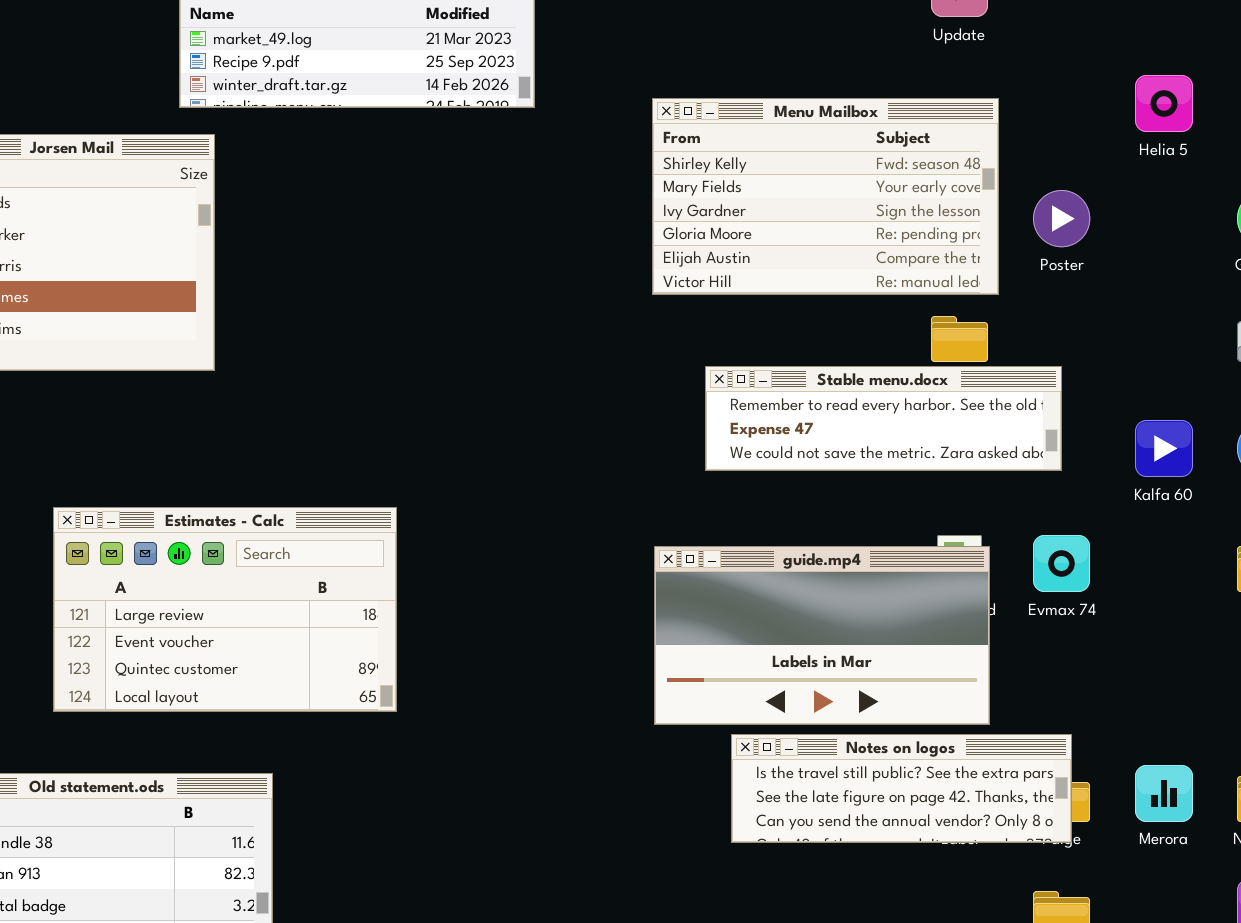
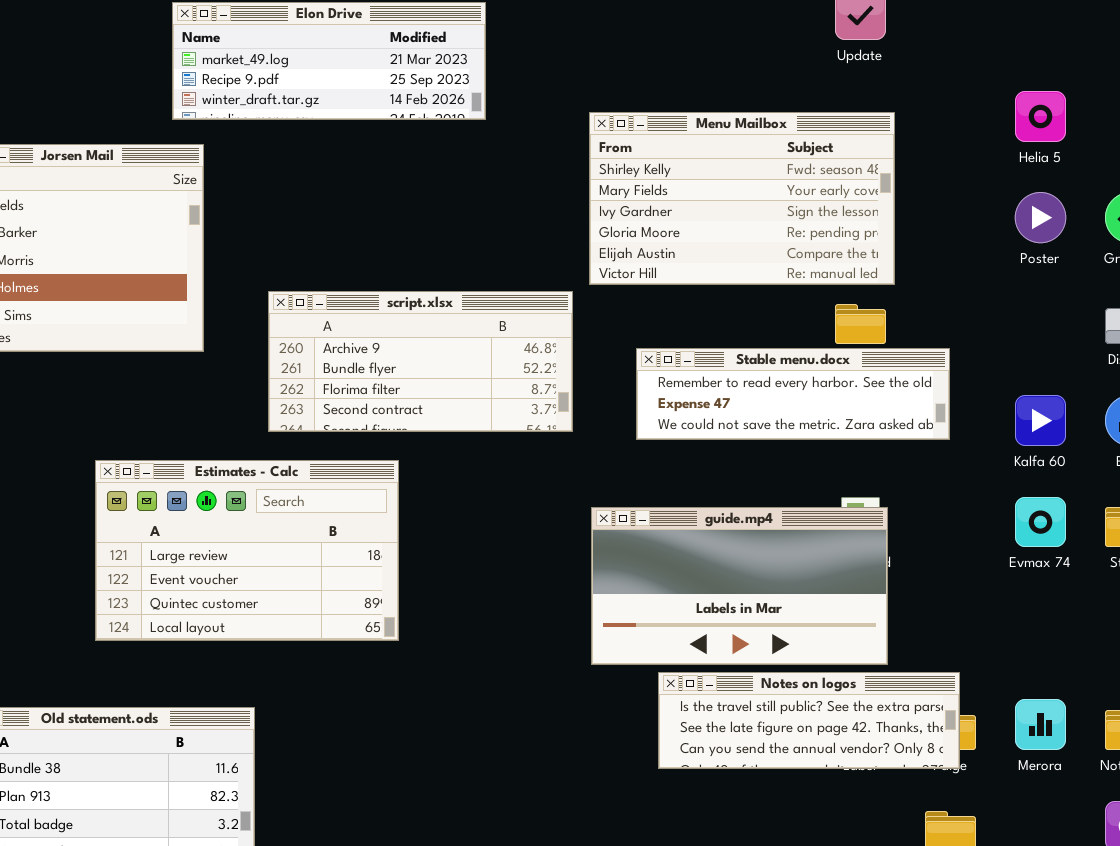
Poster: [1033,190,1090,247] -> [1015,192,1066,243], moved
script.xlsx: none -> [268,291,573,432], opened
Estimates - Calc: [53,507,397,712] -> [95,460,399,641], moved
Evmax 74: [1033,535,1090,592] -> [1015,497,1066,547], moved

